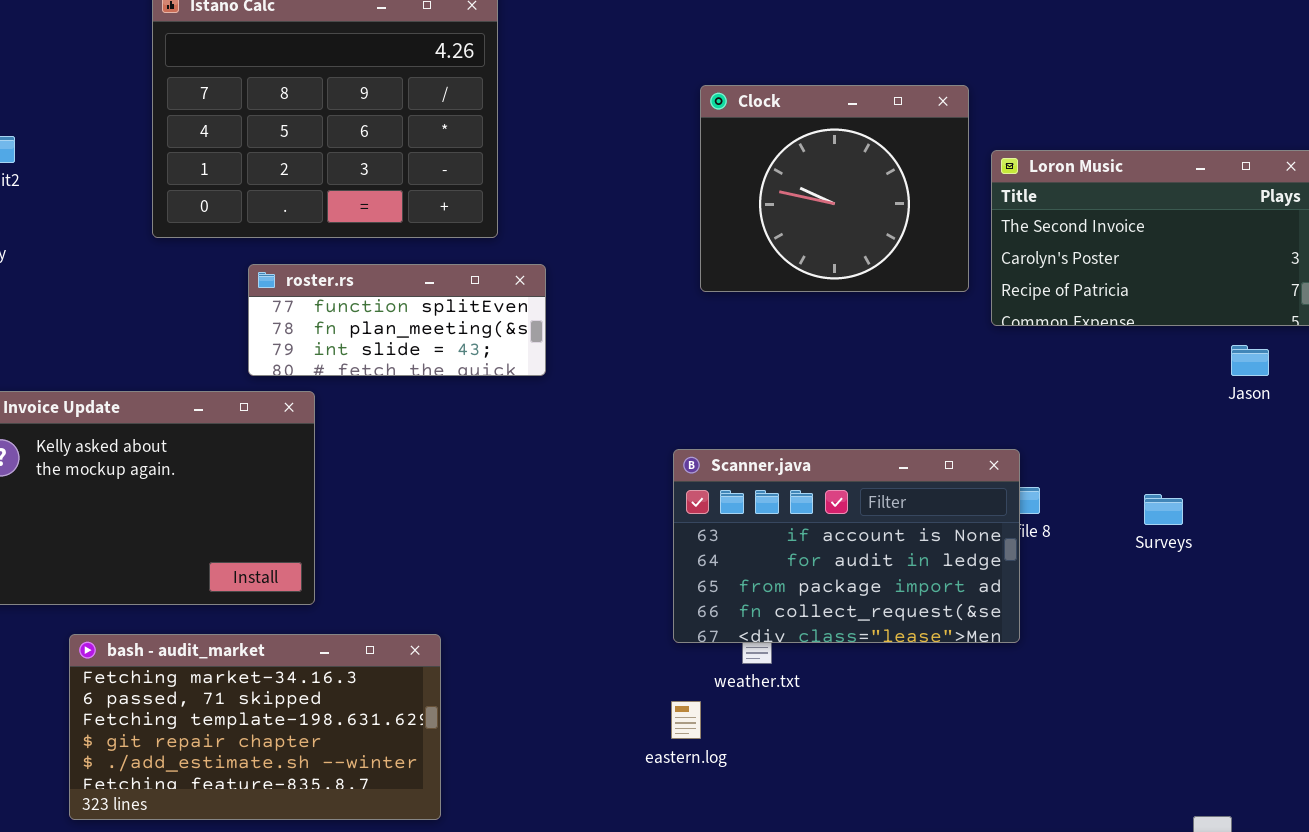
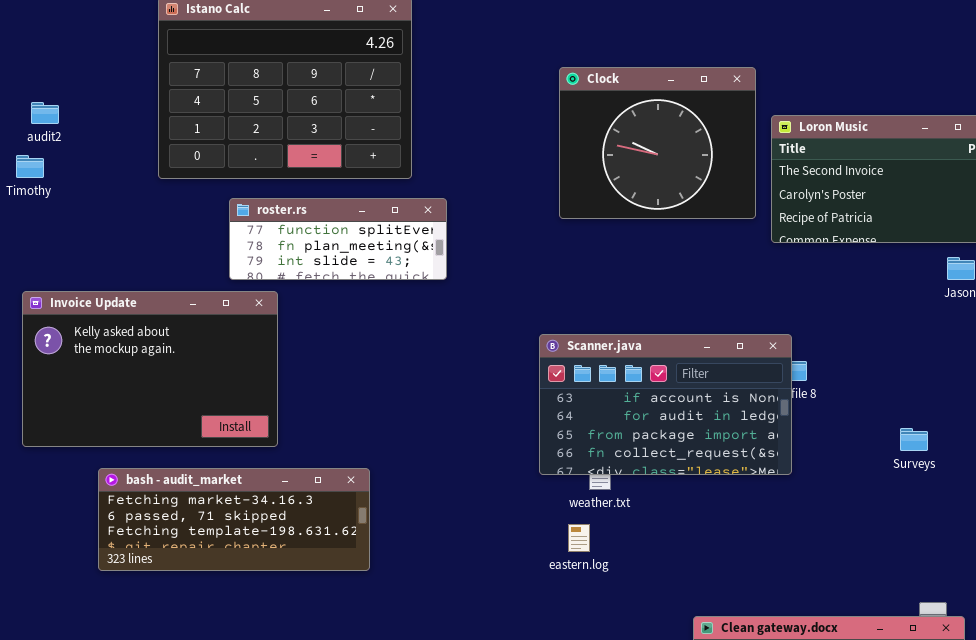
Surveys: [1144,494,1183,525] -> [900,428,928,451], moved
bash - audit_market: [69,634,441,820] -> [98,468,370,571], resized
eastern.log: [671,701,701,739] -> [568,524,590,552], moved

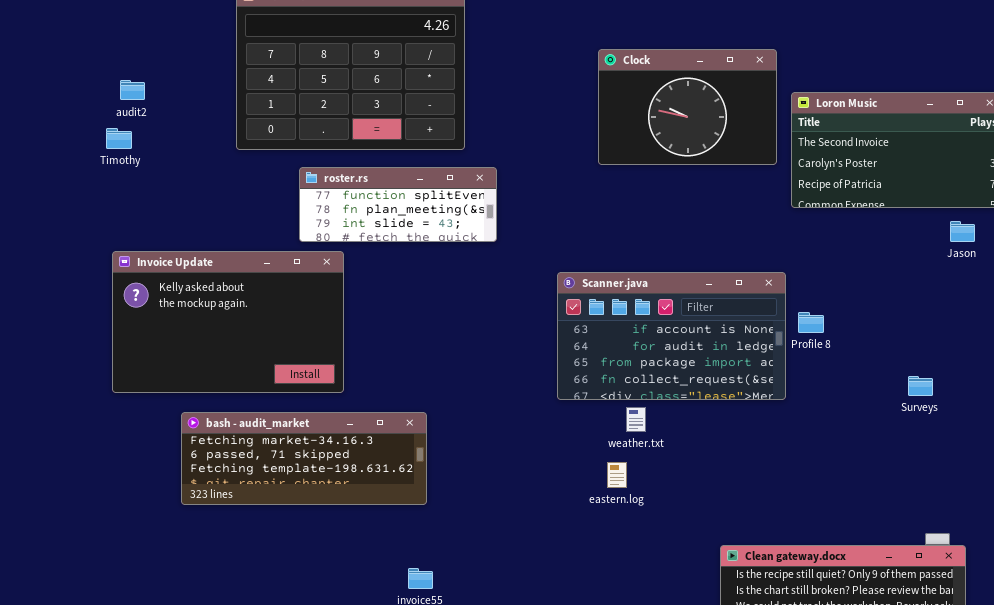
Clock: [559,67,756,219] -> [598,49,777,165], resized
Scanner.java: [539,334,792,475] -> [557,272,786,400], moved

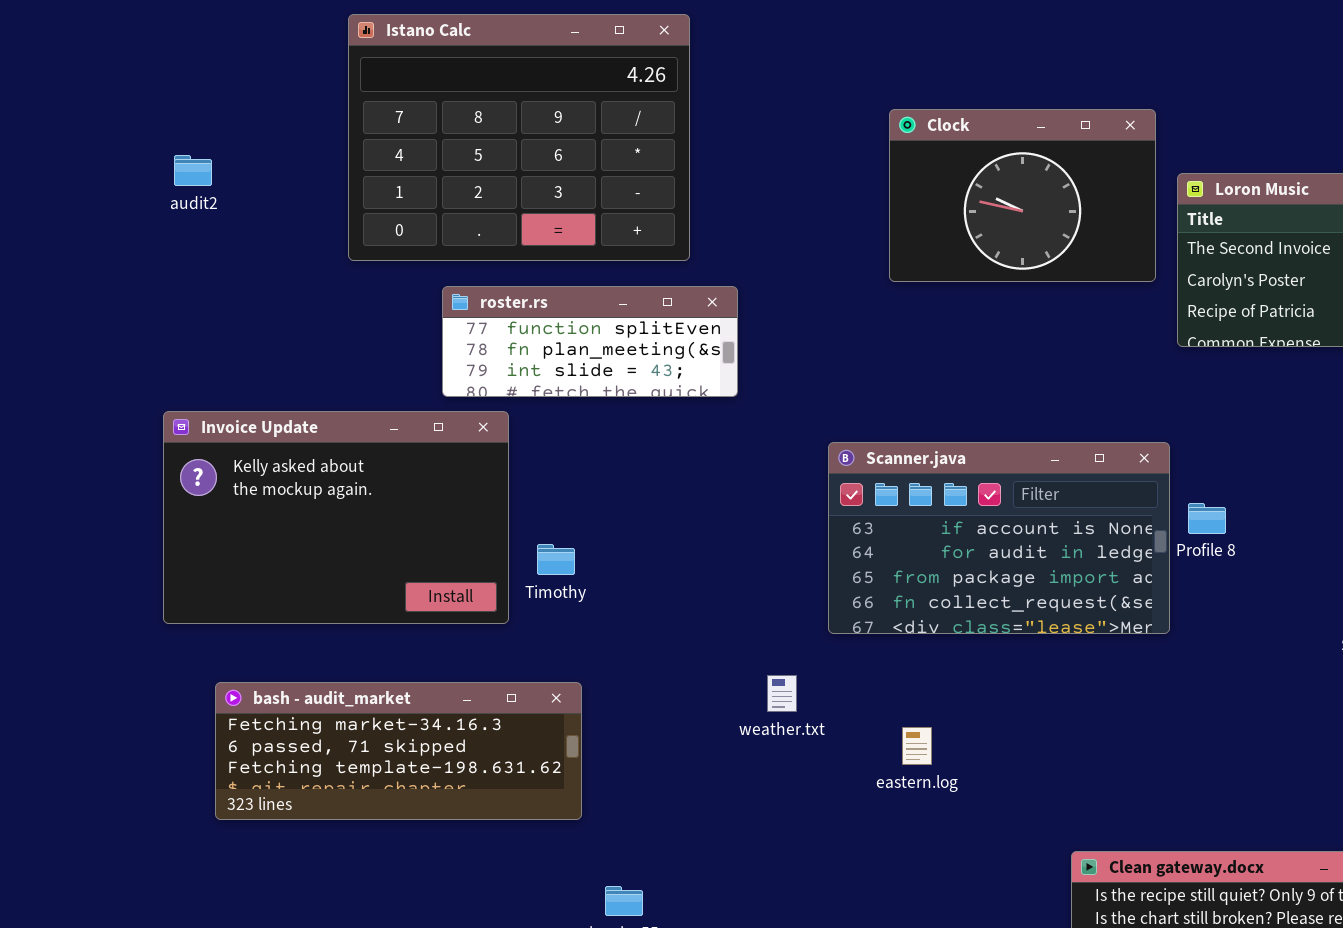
Timothy: [106,128,132,149] -> [537,544,575,575], moved
weather.txt: [626,407,646,432] -> [767,675,797,712], moved
bash - audit_market: [181,412,427,505] -> [215,682,582,820], moved

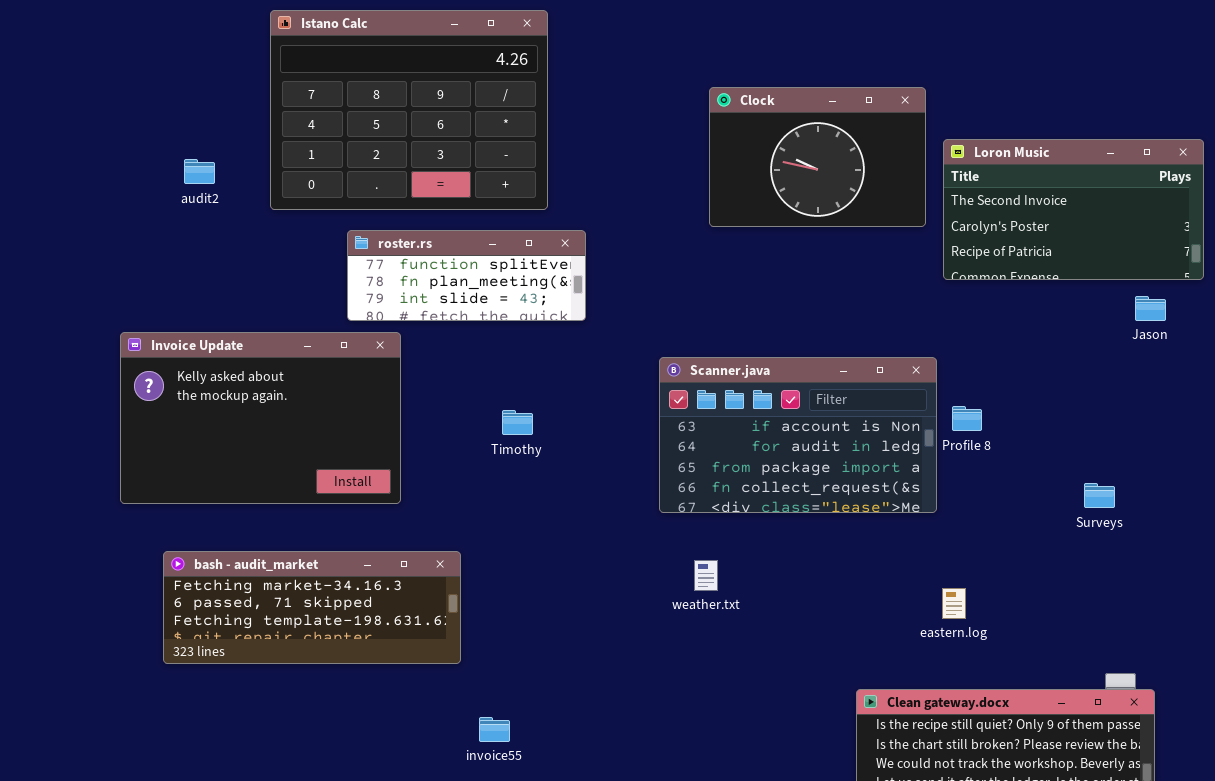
audit2: [174,155,212,186] -> [184,159,215,184], moved
Timothy: [537,544,575,575] -> [502,410,533,435], moved
weather.txt: [767,675,797,712] -> [694,560,718,591], moved
eastern.log: [902,727,932,765] -> [942,588,966,619], moved

